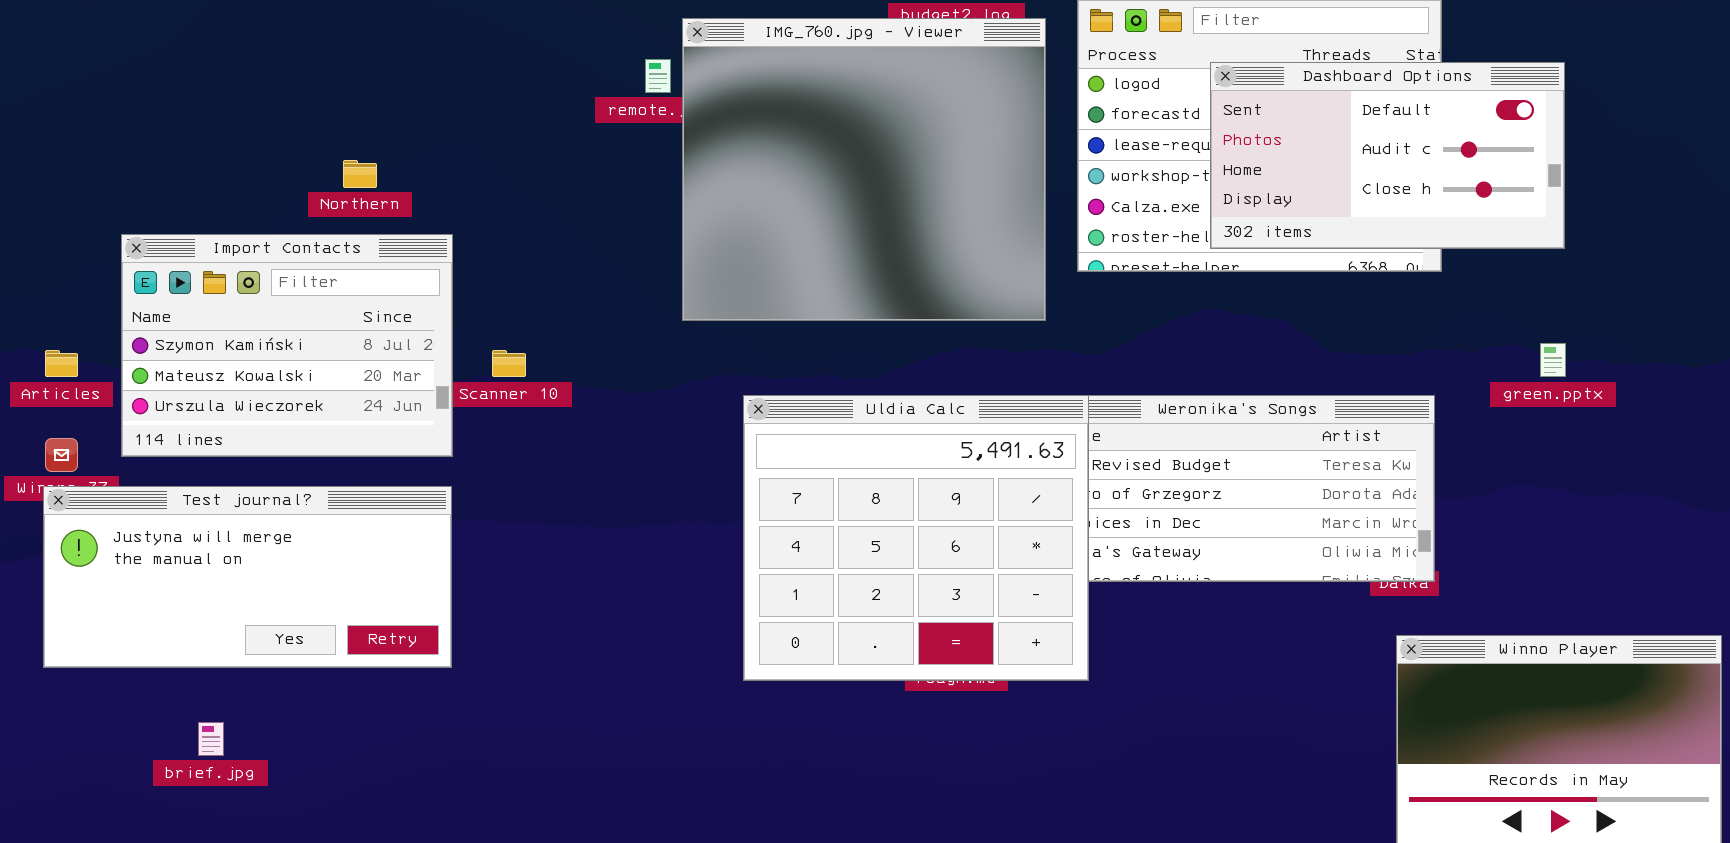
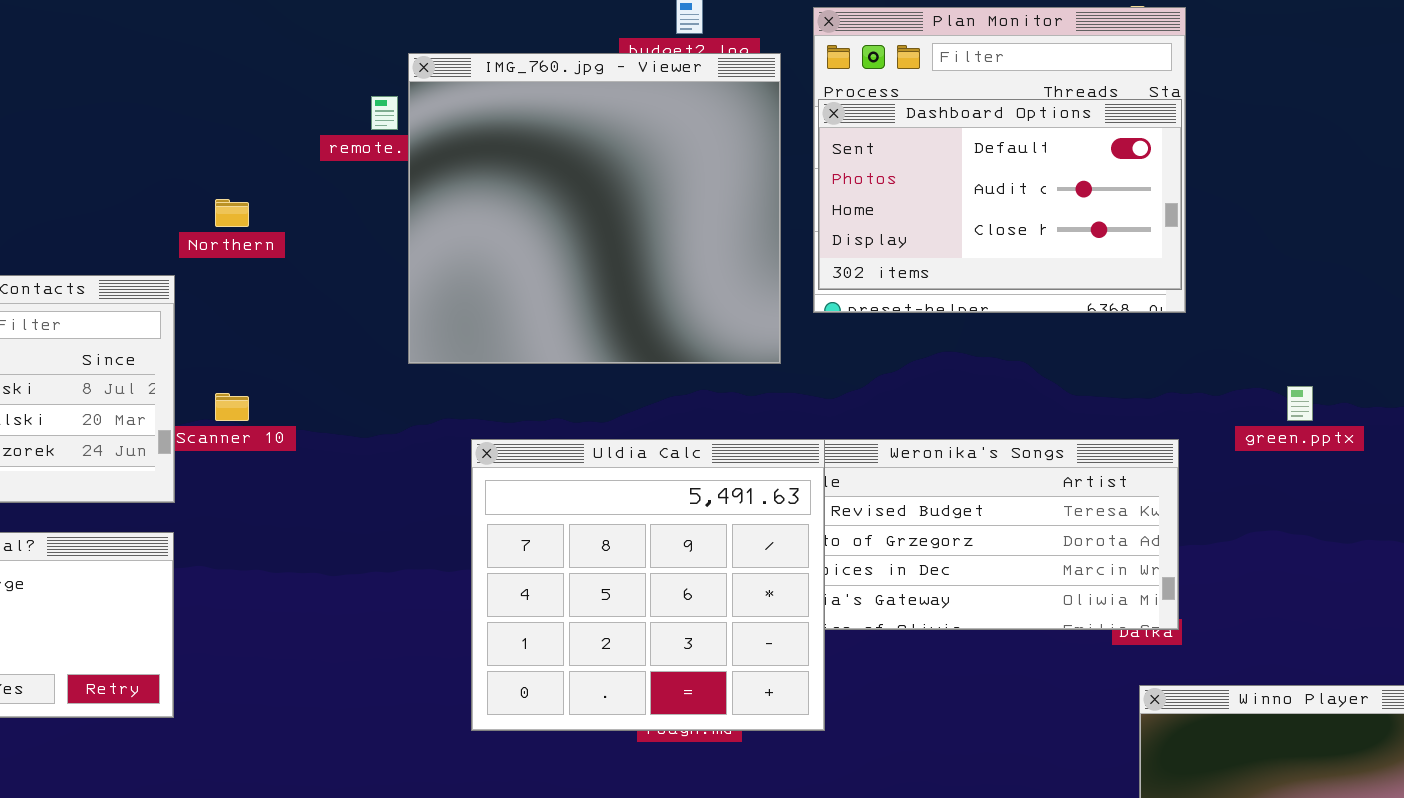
Dashboard Options: [1210,62,1565,249] -> [818,99,1182,290], moved
Northern: [343,160,377,188] -> [215,199,249,227], moved

